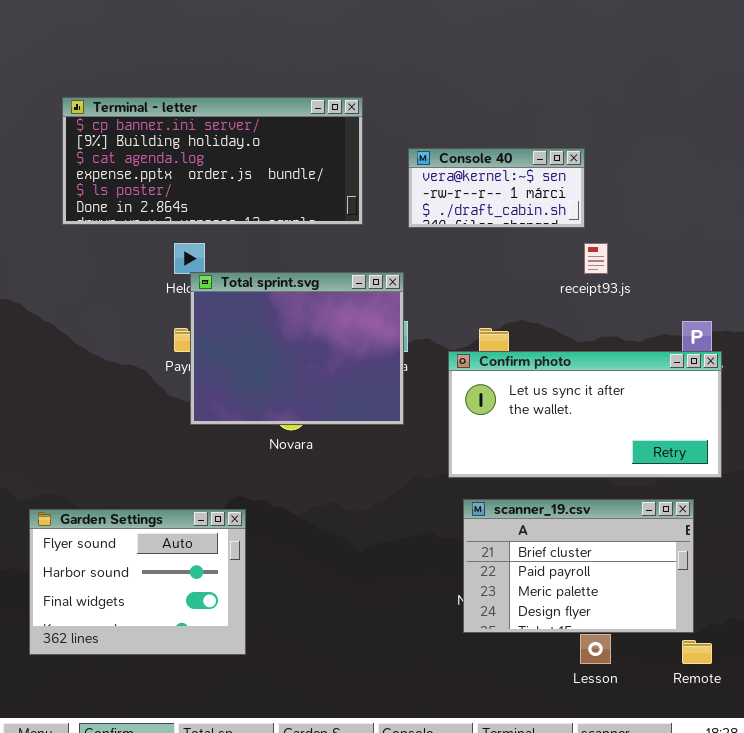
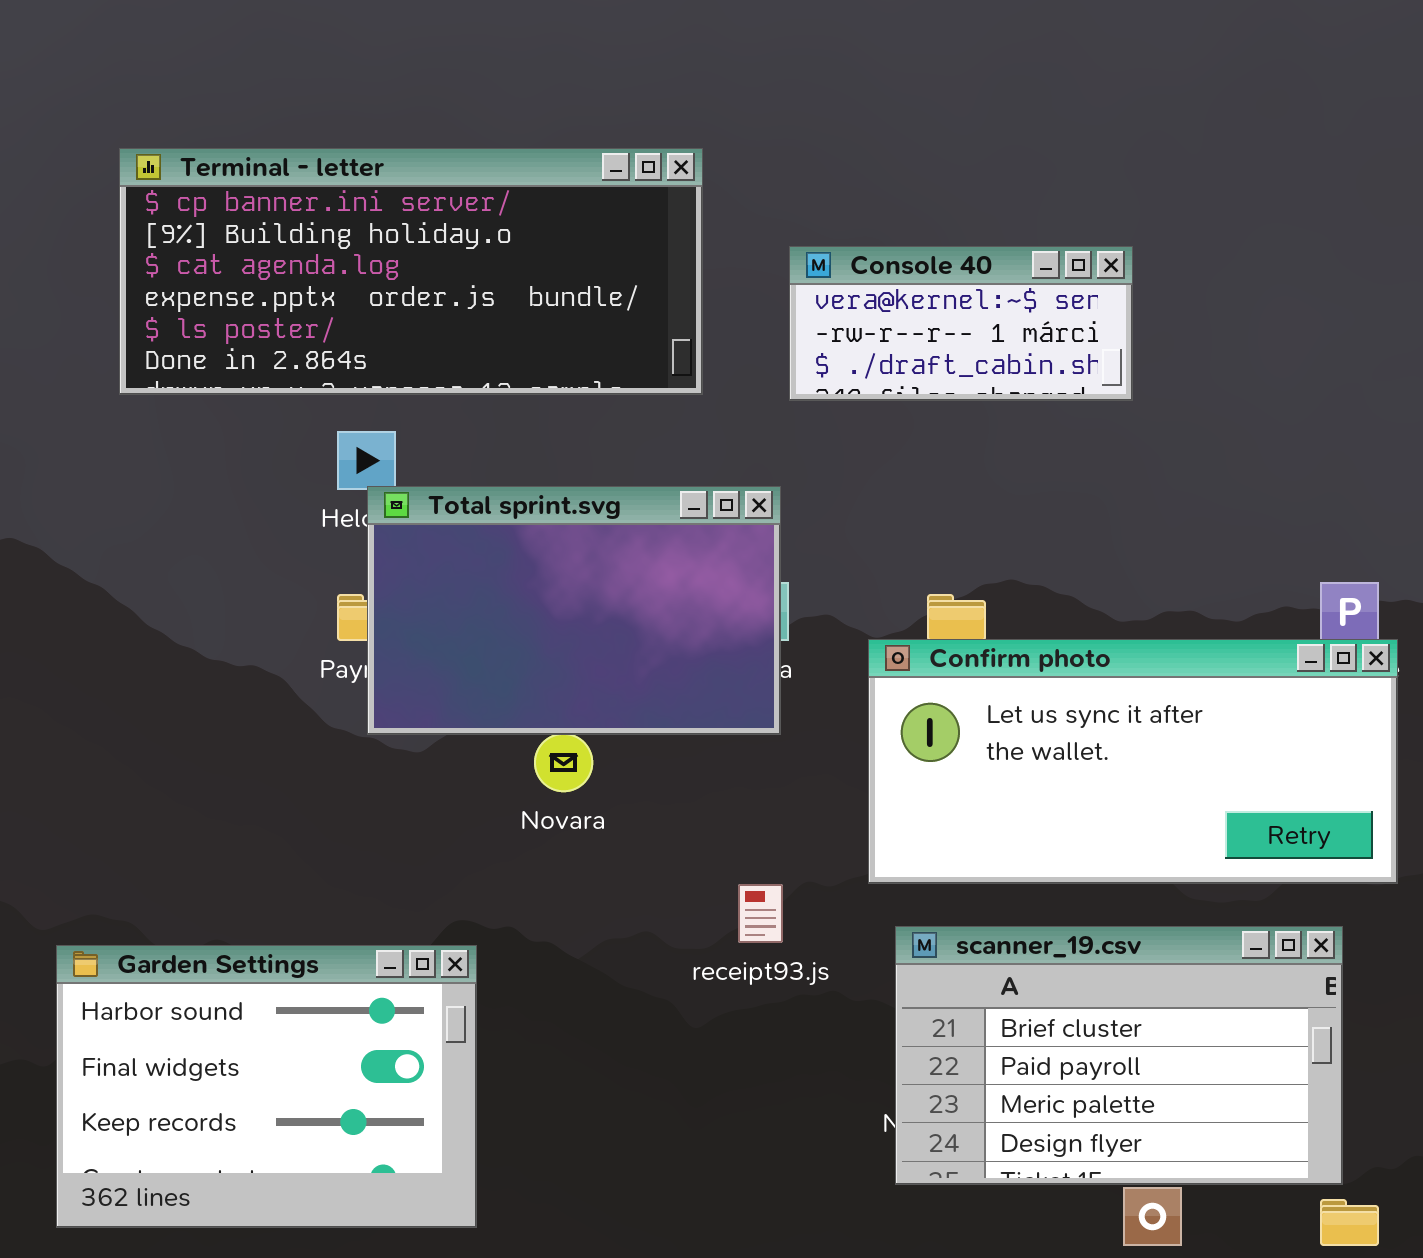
receipt93.js: [584,243,608,274] -> [738,884,783,943], moved
Total sprint.svg: [190,272,404,425] -> [367,486,781,735], resized
Garden Settings: [29,509,246,655] -> [56,945,477,1228], scrolled down 1 row

